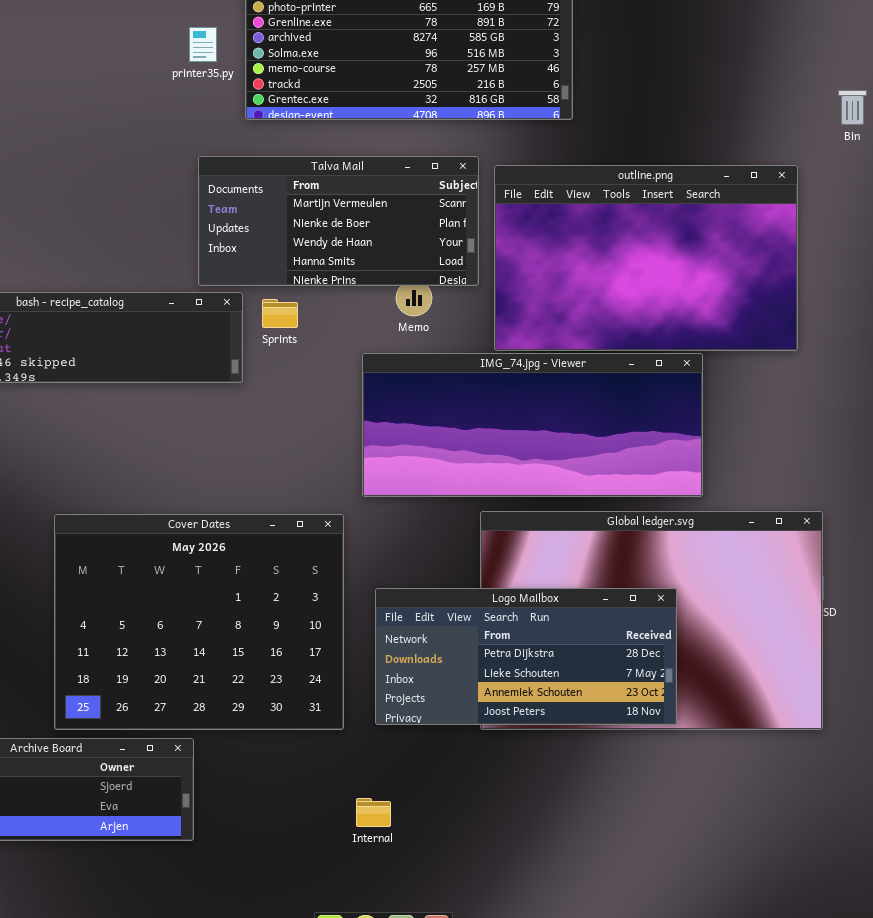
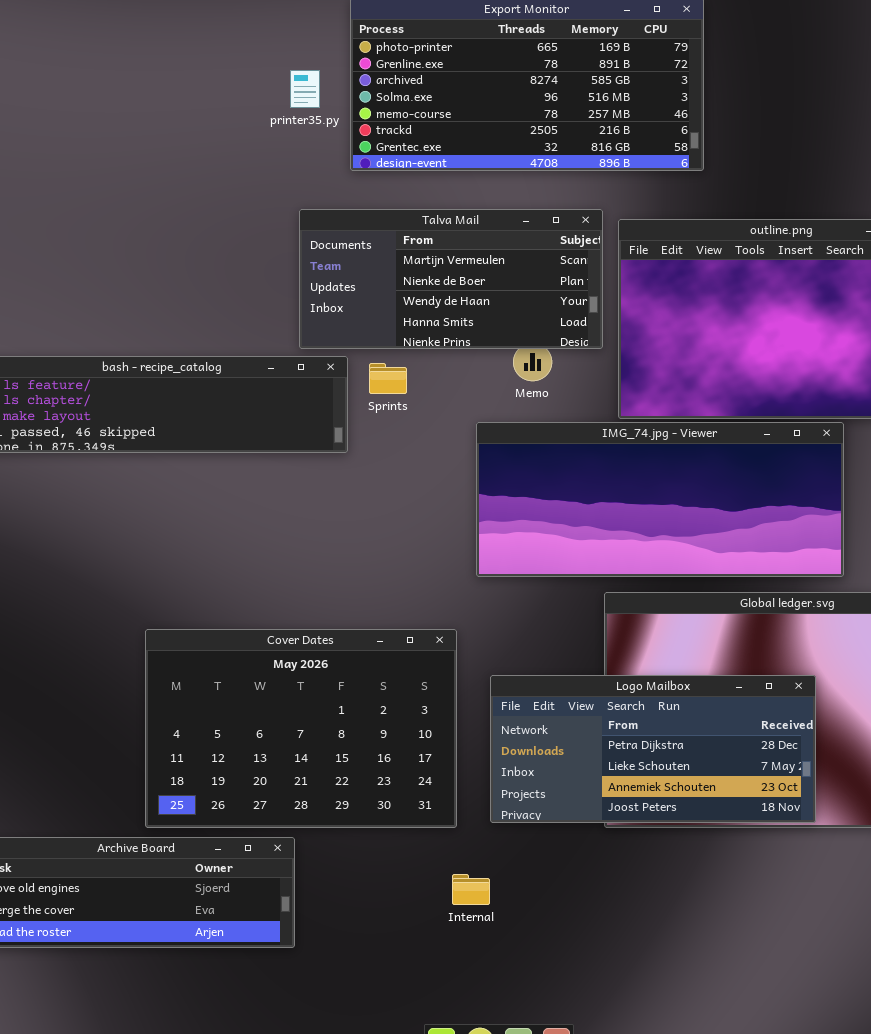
Cover Dates: [54,514,344,730] -> [145,629,457,828], resized
Internal: [356,798,391,827] -> [452,874,490,905], moved

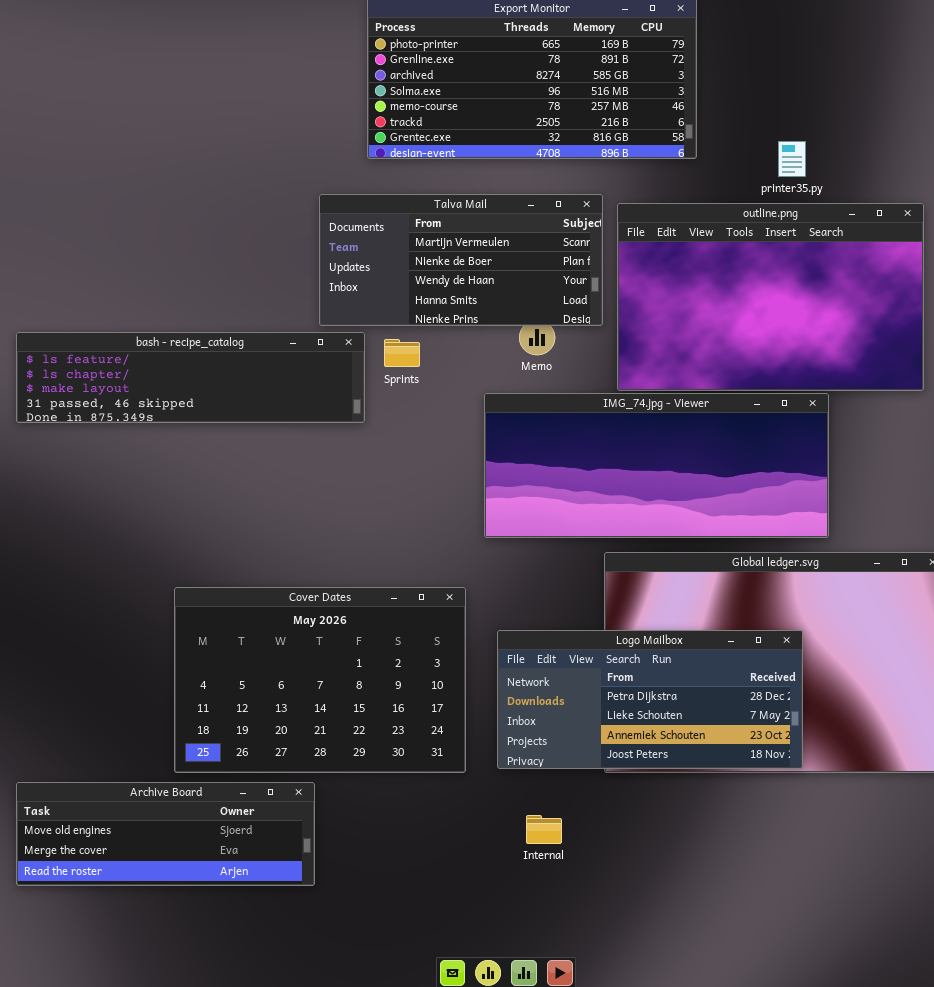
printer35.py: [290,70,320,108] -> [778,141,806,177], moved
Internal: [452,874,490,905] -> [526,815,562,844], moved

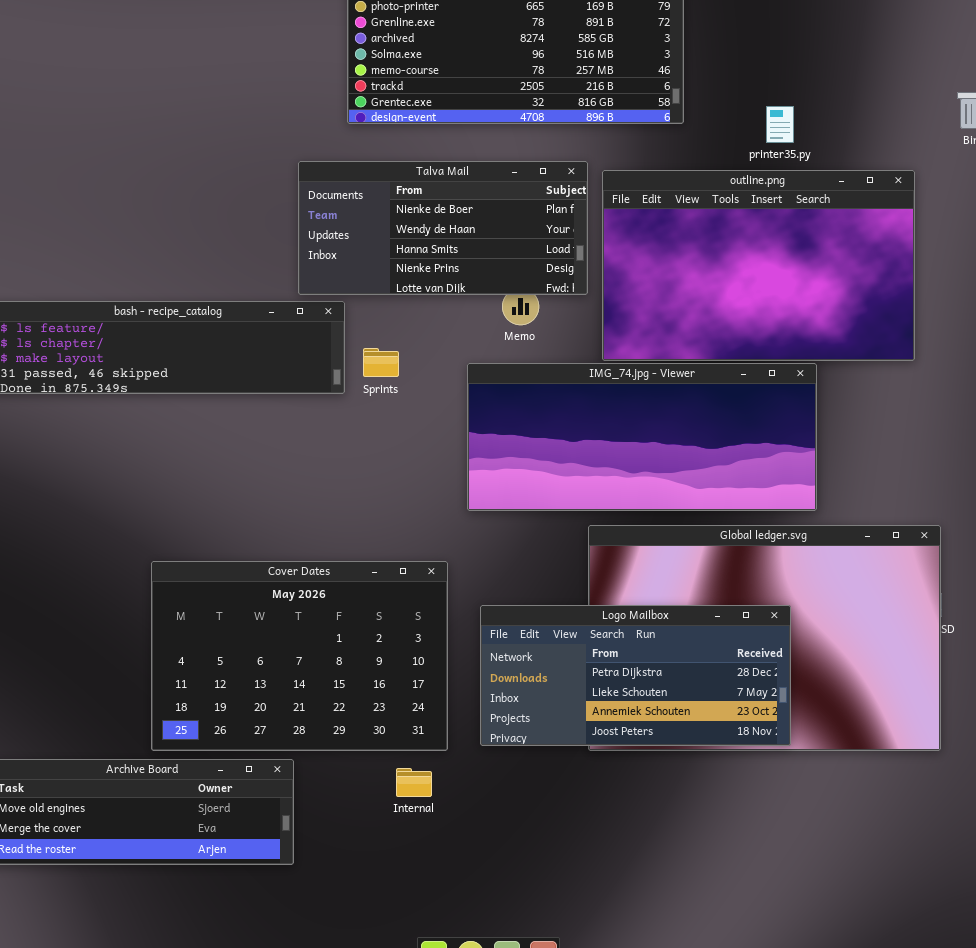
Talva Mail: [319,194,603,326] -> [298,161,588,295], scrolled down 1 row
Sprints: [384,339,420,367] -> [363,348,399,377], moved
Internal: [526,815,562,844] -> [396,768,432,797], moved

